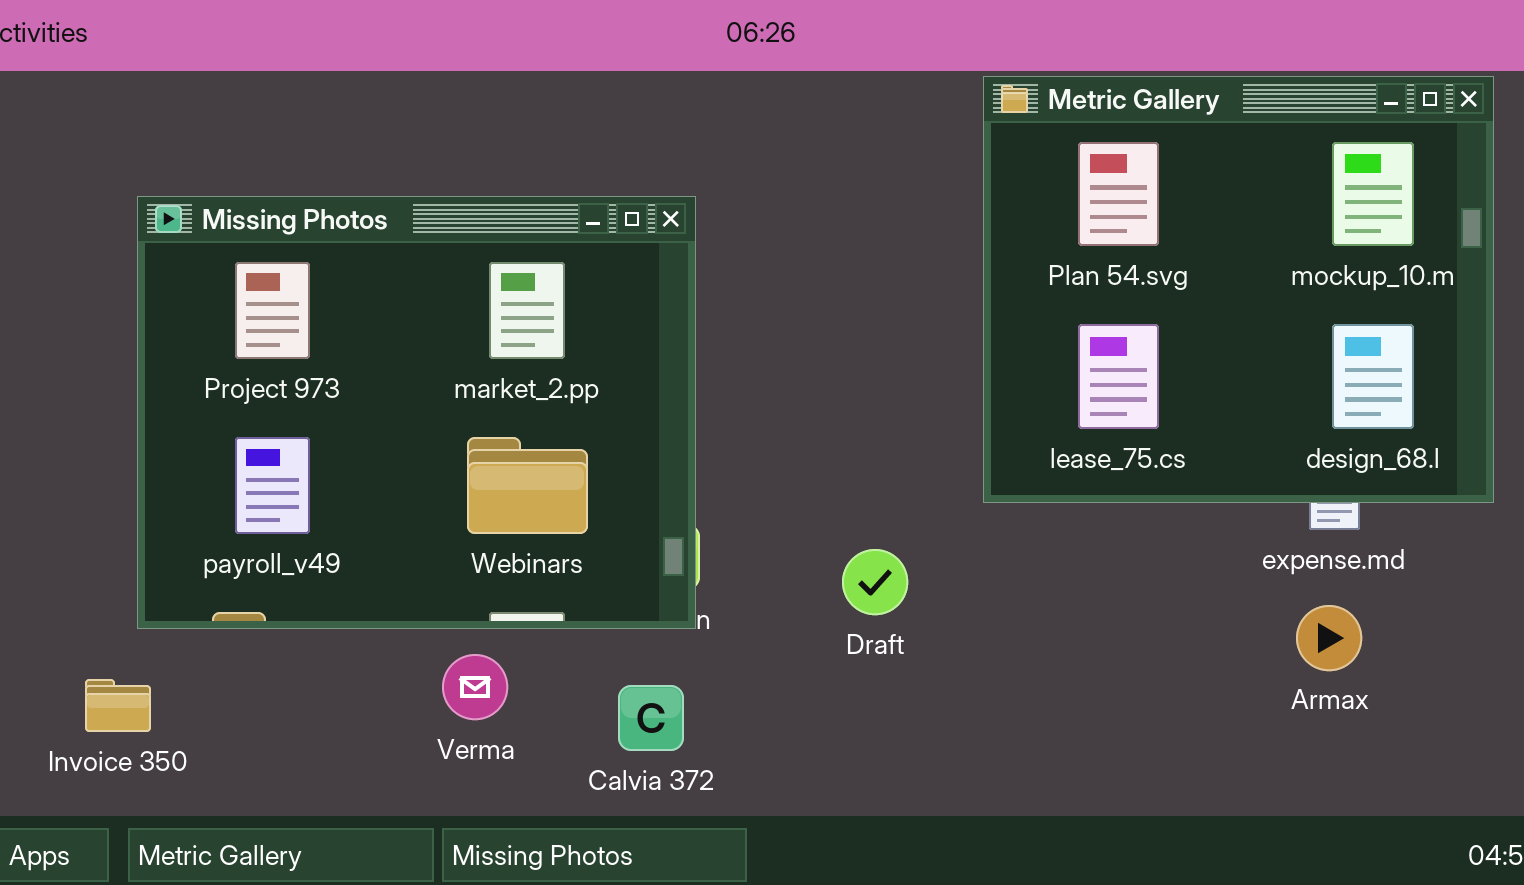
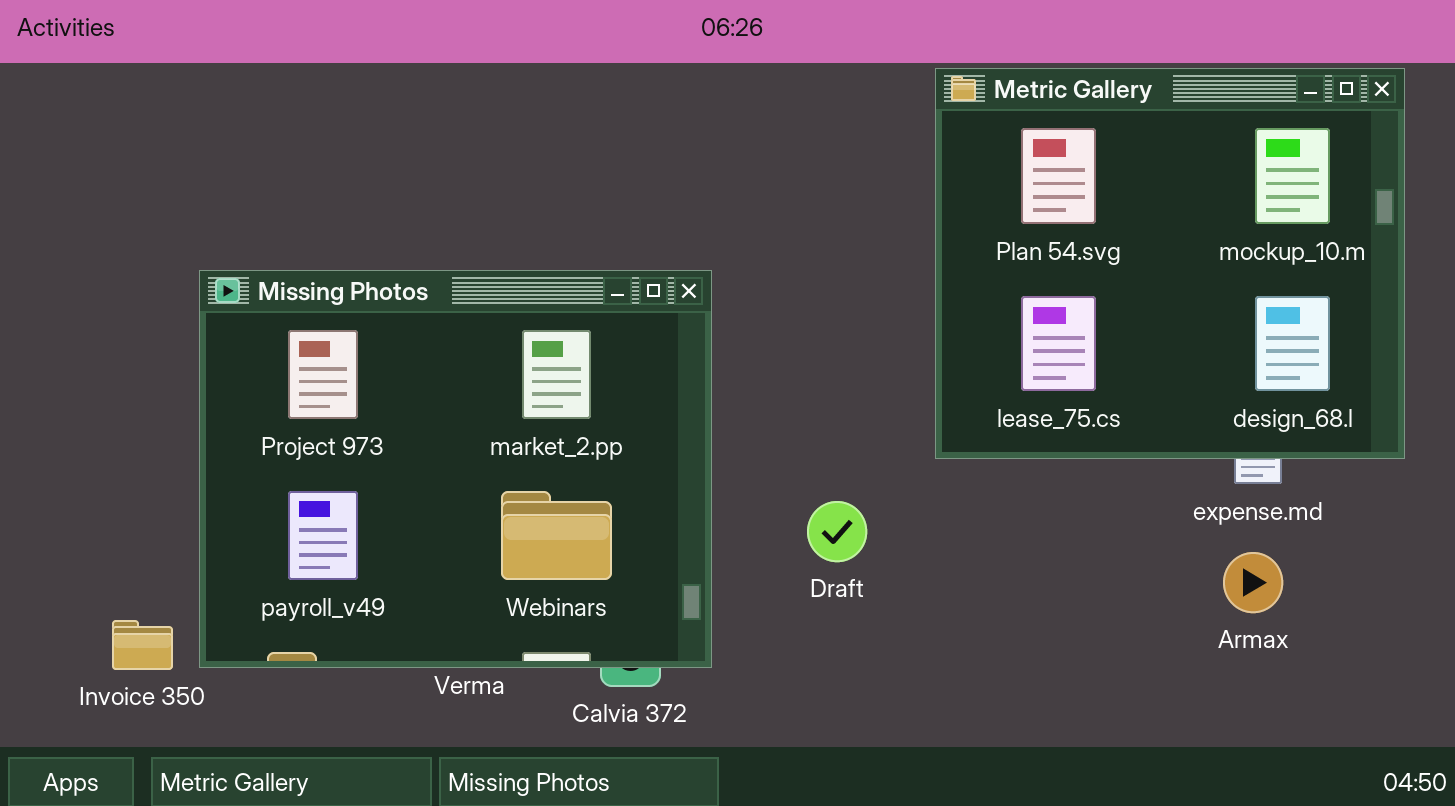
Missing Photos: [137,196,696,629] -> [199,270,712,668], moved

